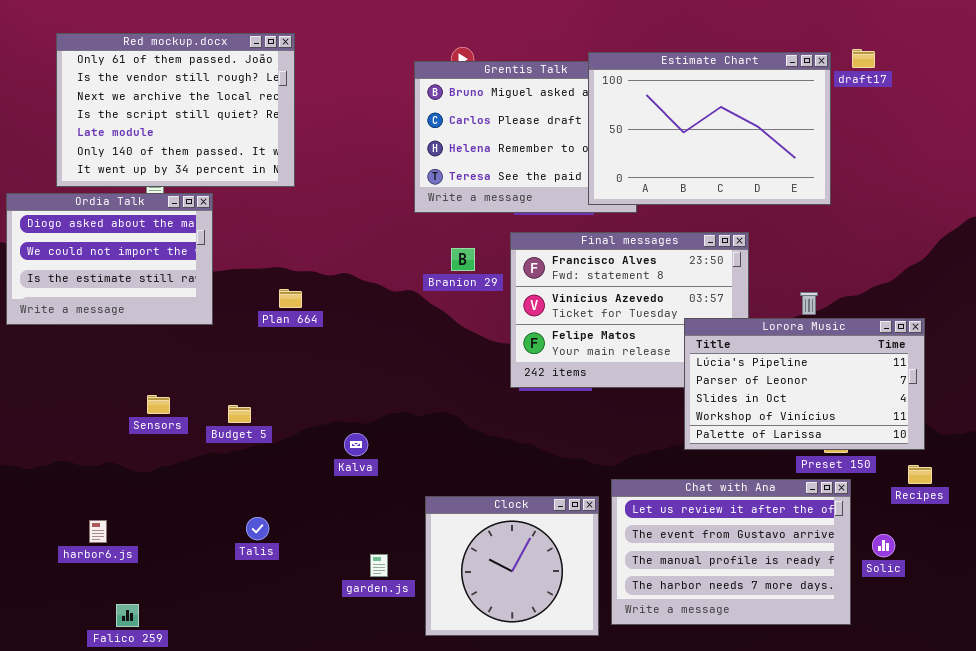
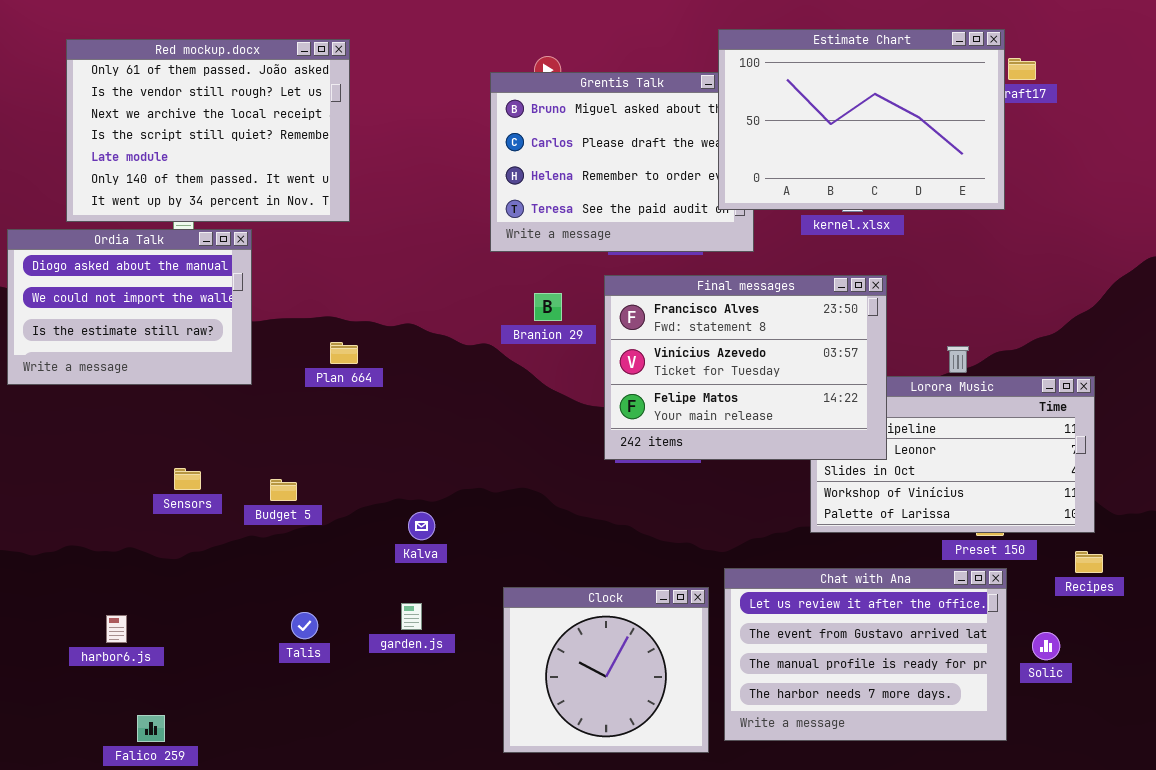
Estimate Chart: [588,52,831,205] -> [718,29,1005,210], moved
Final messages: [510,232,749,388] -> [604,275,887,460], raised
garden.js: [370,554,388,577] -> [401,603,422,630], moved

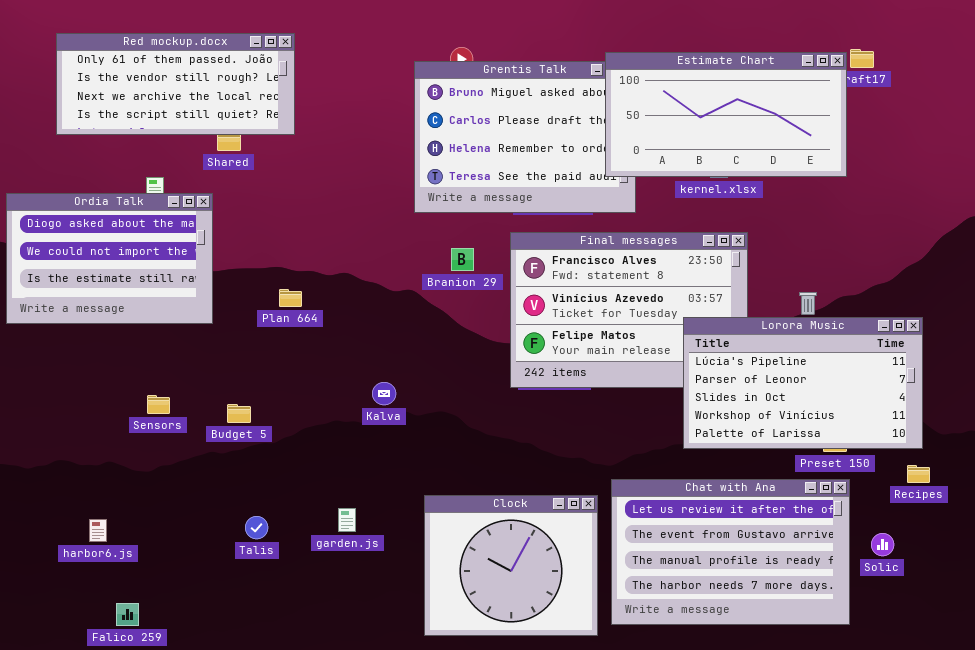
Estimate Chart: [718,29,1005,210] -> [605,52,847,177], resized
Red mockup.docx: [66,39,350,222] -> [56,33,295,135], resized
Lorora Music: [810,376,1095,533] -> [683,317,923,449], raised
Kalva: [408,512,435,540] -> [372,382,396,405], moved

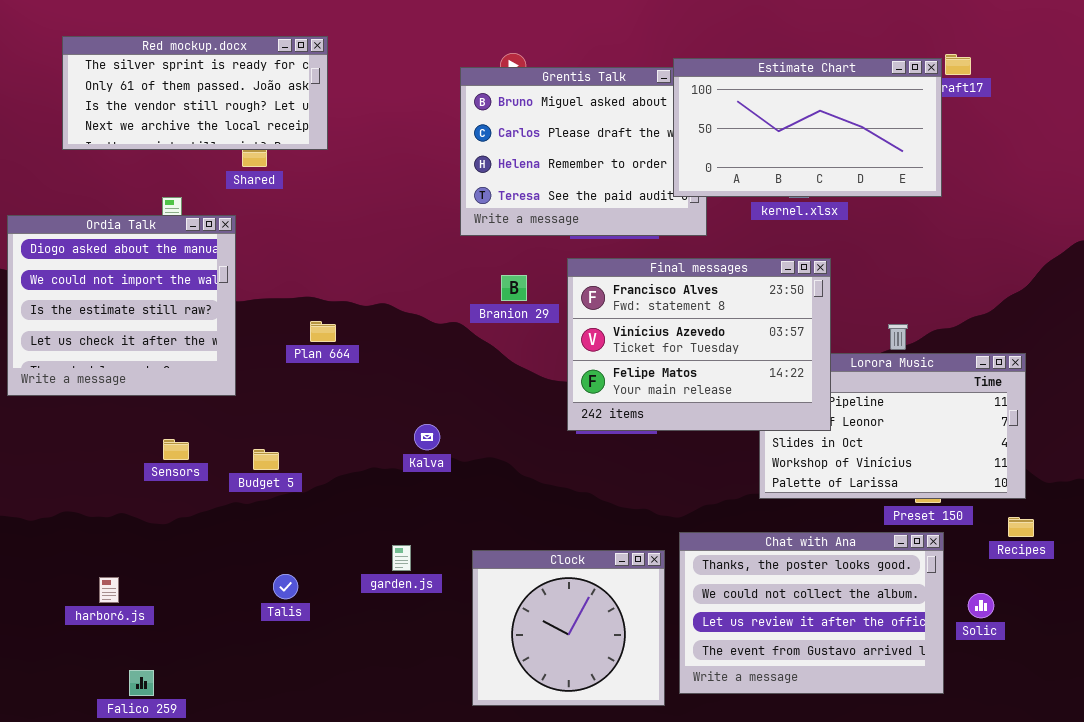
Red mockup.docx: [56,33,295,135] -> [62,36,328,150], scrolled up 1 row
Ordia Talk: [6,193,213,324] -> [7,215,236,396], resized
Final messages: [510,232,748,388] -> [567,258,831,431], raised
Chat with Ana: [611,479,850,625] -> [679,532,944,694], scrolled up 2 rows
garden.js: [338,508,356,532] -> [392,545,411,571], moved

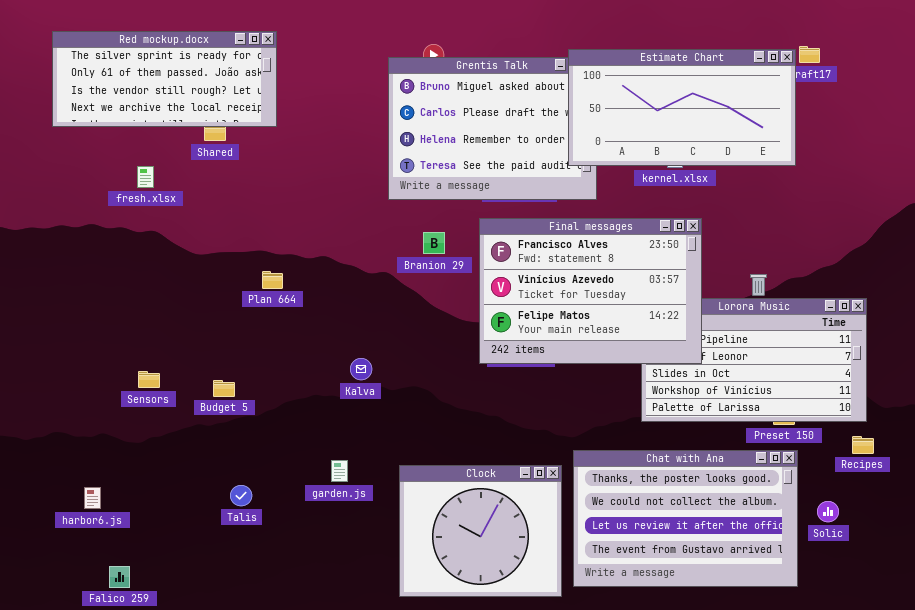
Ordia Talk: [7,215,236,396] -> none, closed

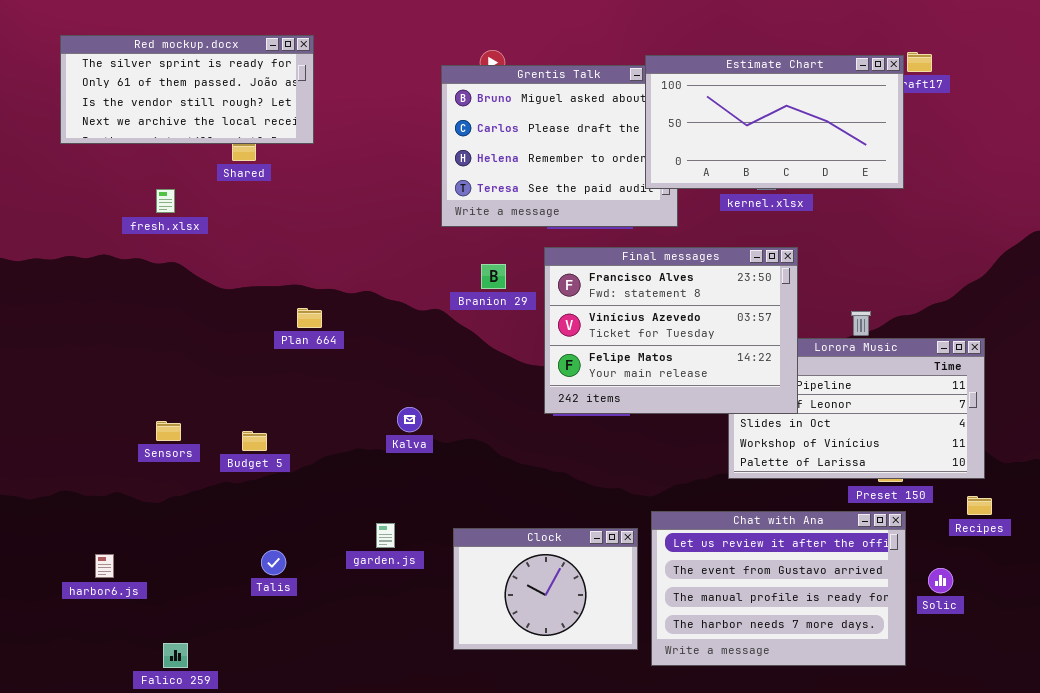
Chat with Ana: [573,450,798,587] -> [651,511,906,666], scrolled down 2 rows
Clock: [399,465,562,597] -> [453,528,638,650], resized
Falico 259: [109,566,130,588] -> [163,643,188,668], moved

